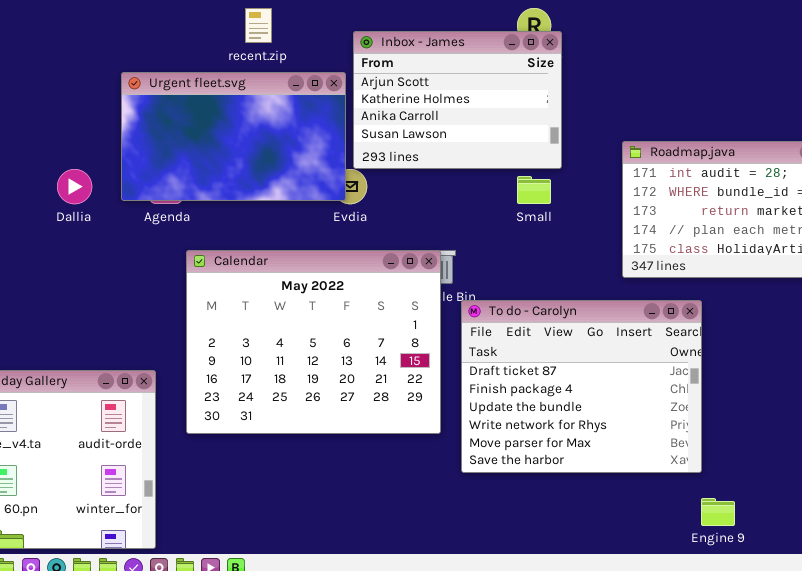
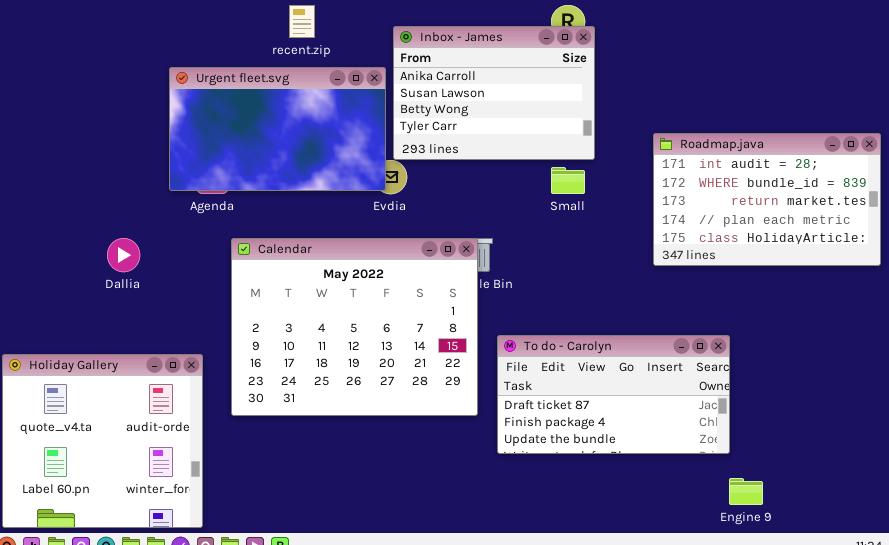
Inbox - James: [353,31,562,169] -> [393,26,595,160], scrolled down 2 rows
Dallia: [57,169,92,204] -> [107,238,140,272], moved
To do - Carolyn: [461,300,702,473] -> [497,335,730,454], resized

